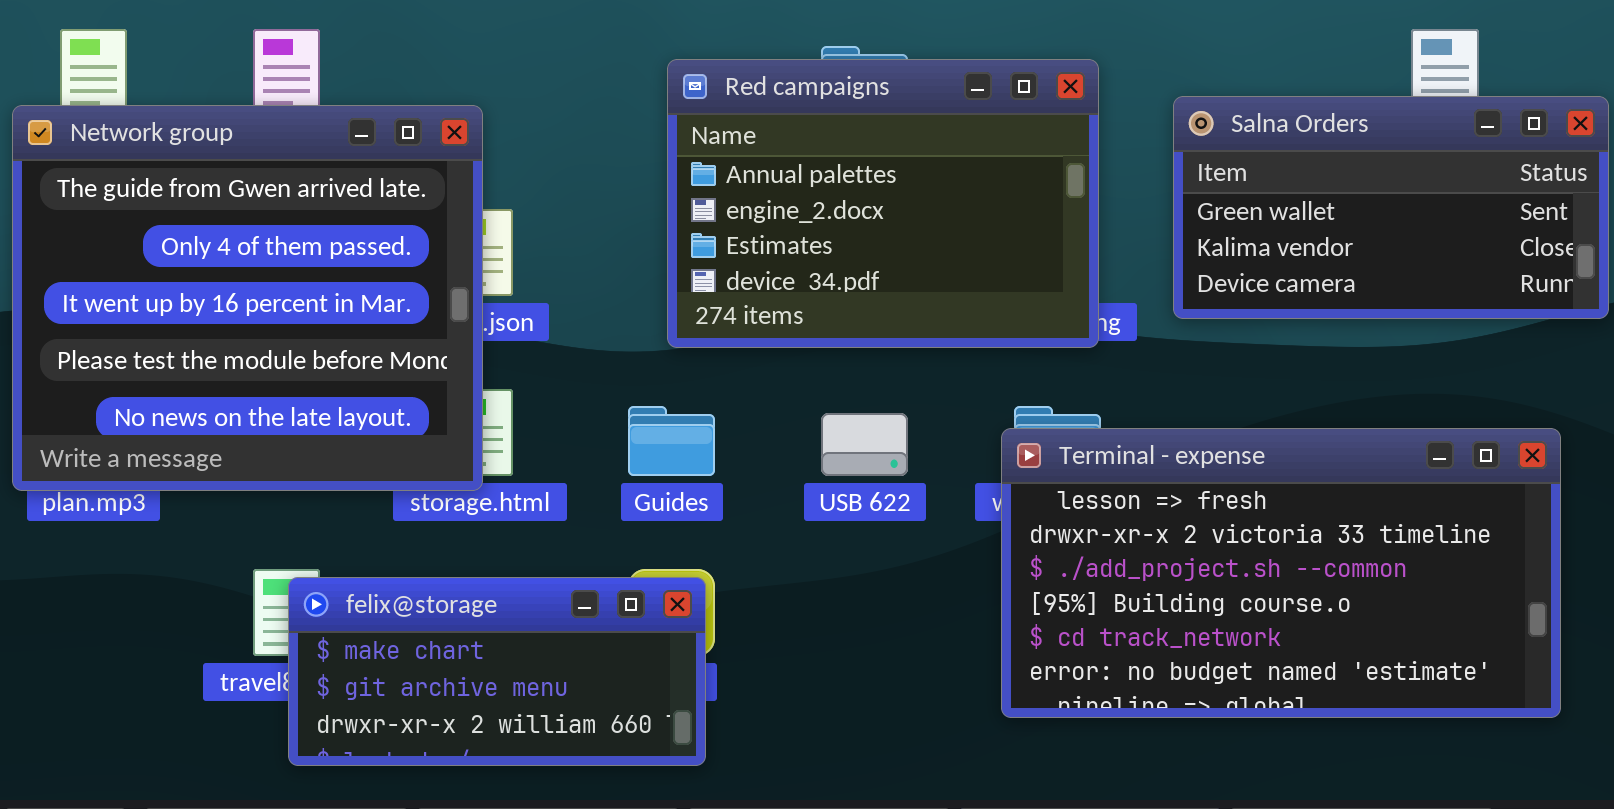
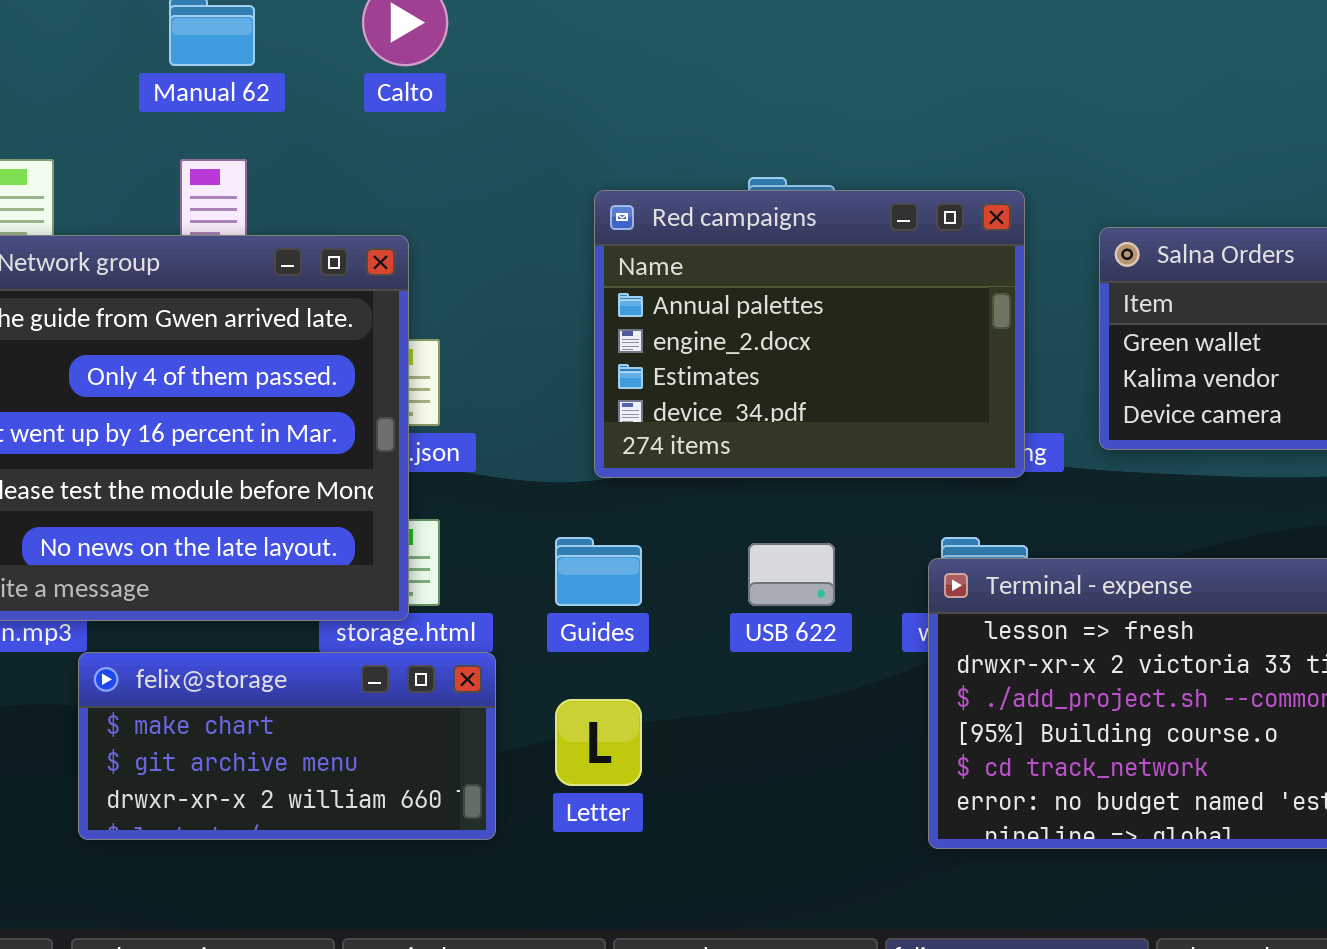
felix@storage: [288,577,706,766] -> [78,652,496,840], moved

